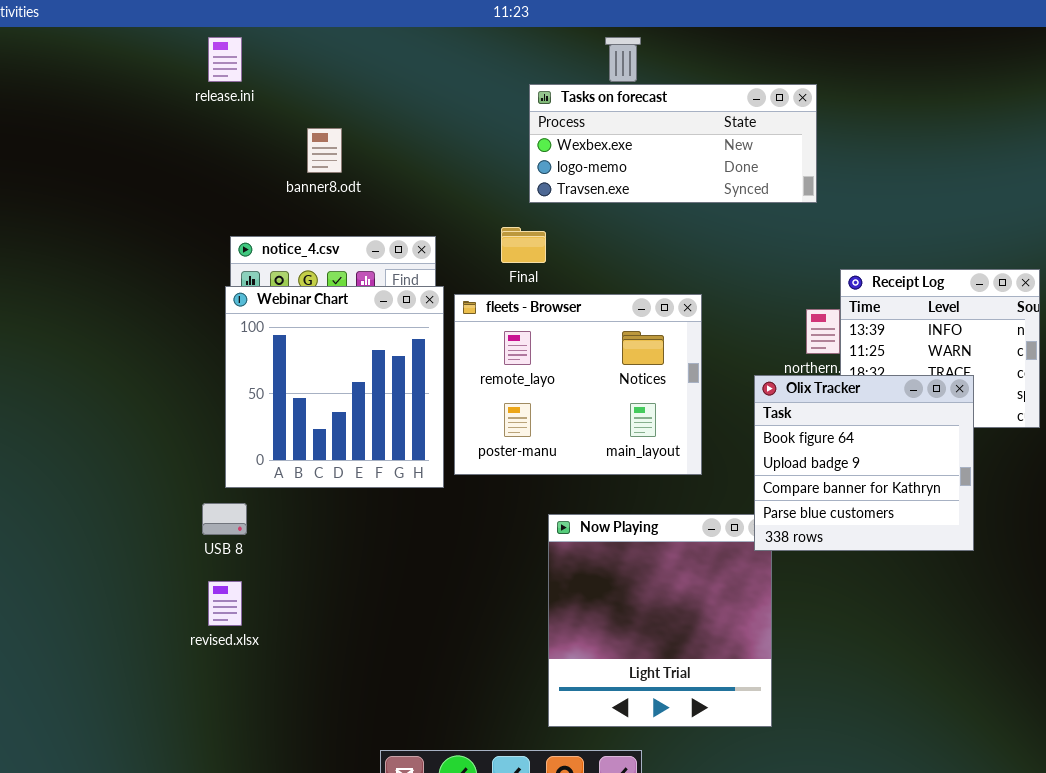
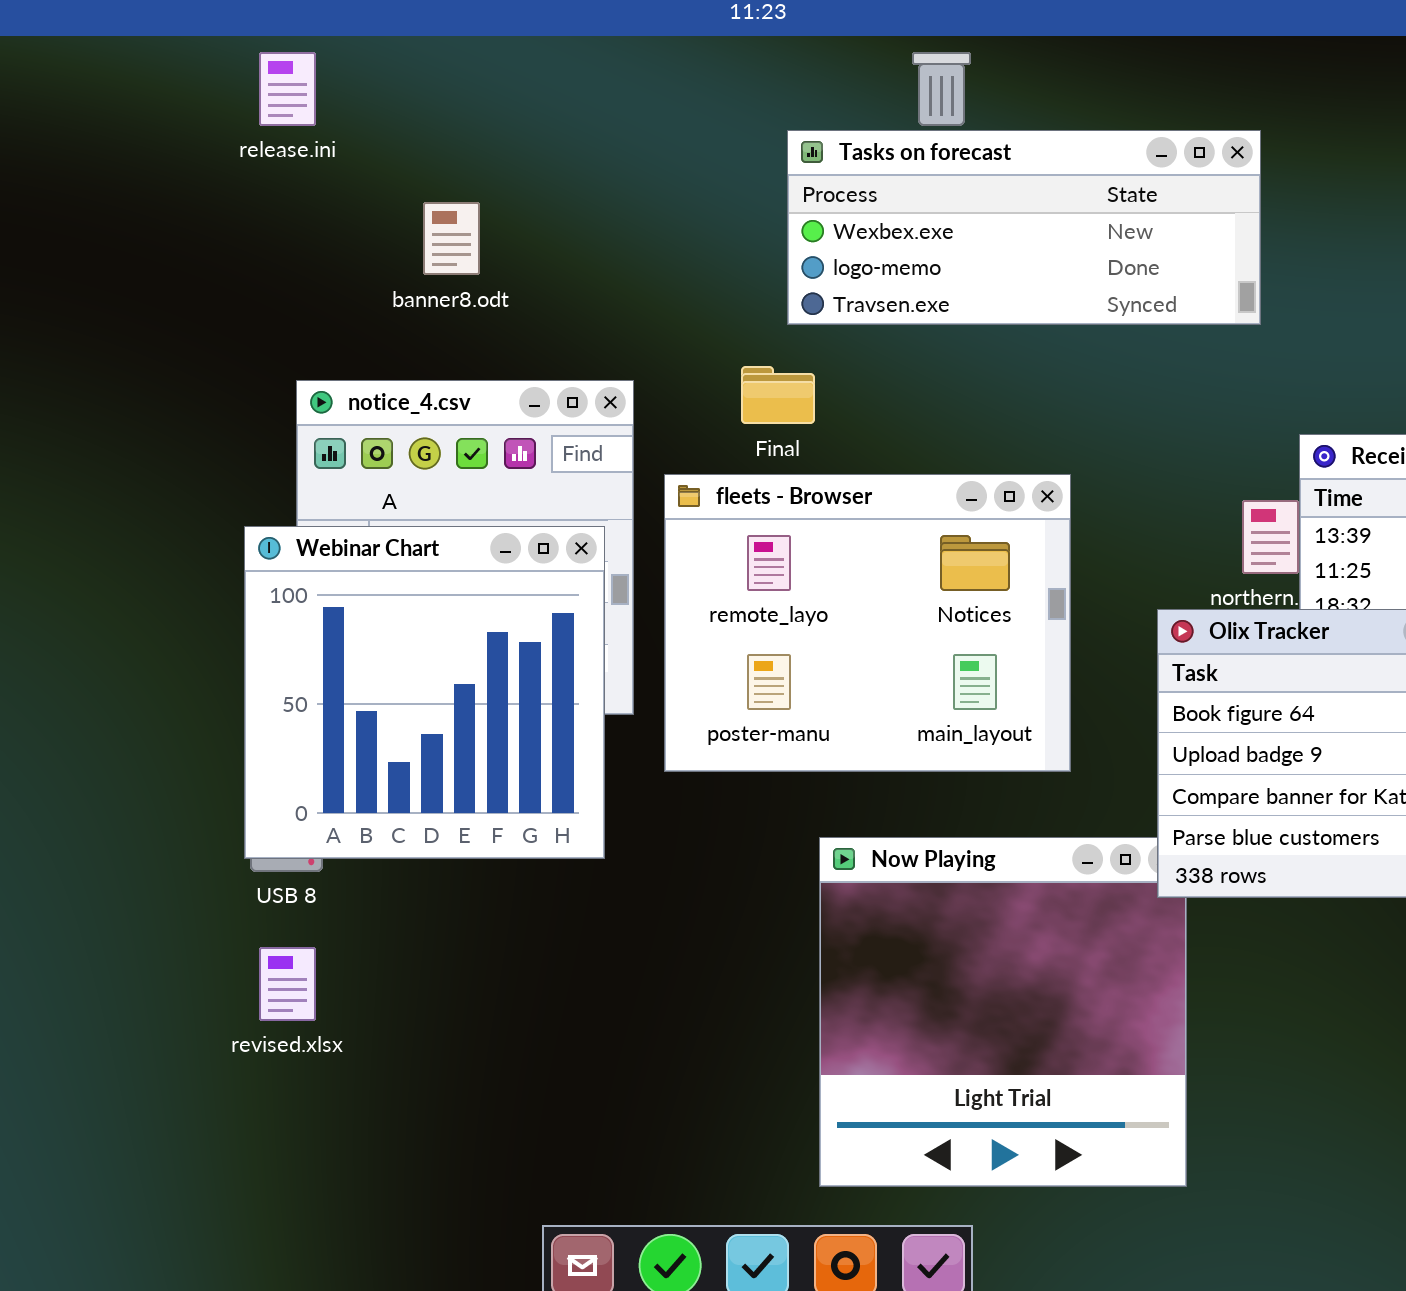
Webinar Chart: [225,286,444,488] -> [244,526,605,859], moved

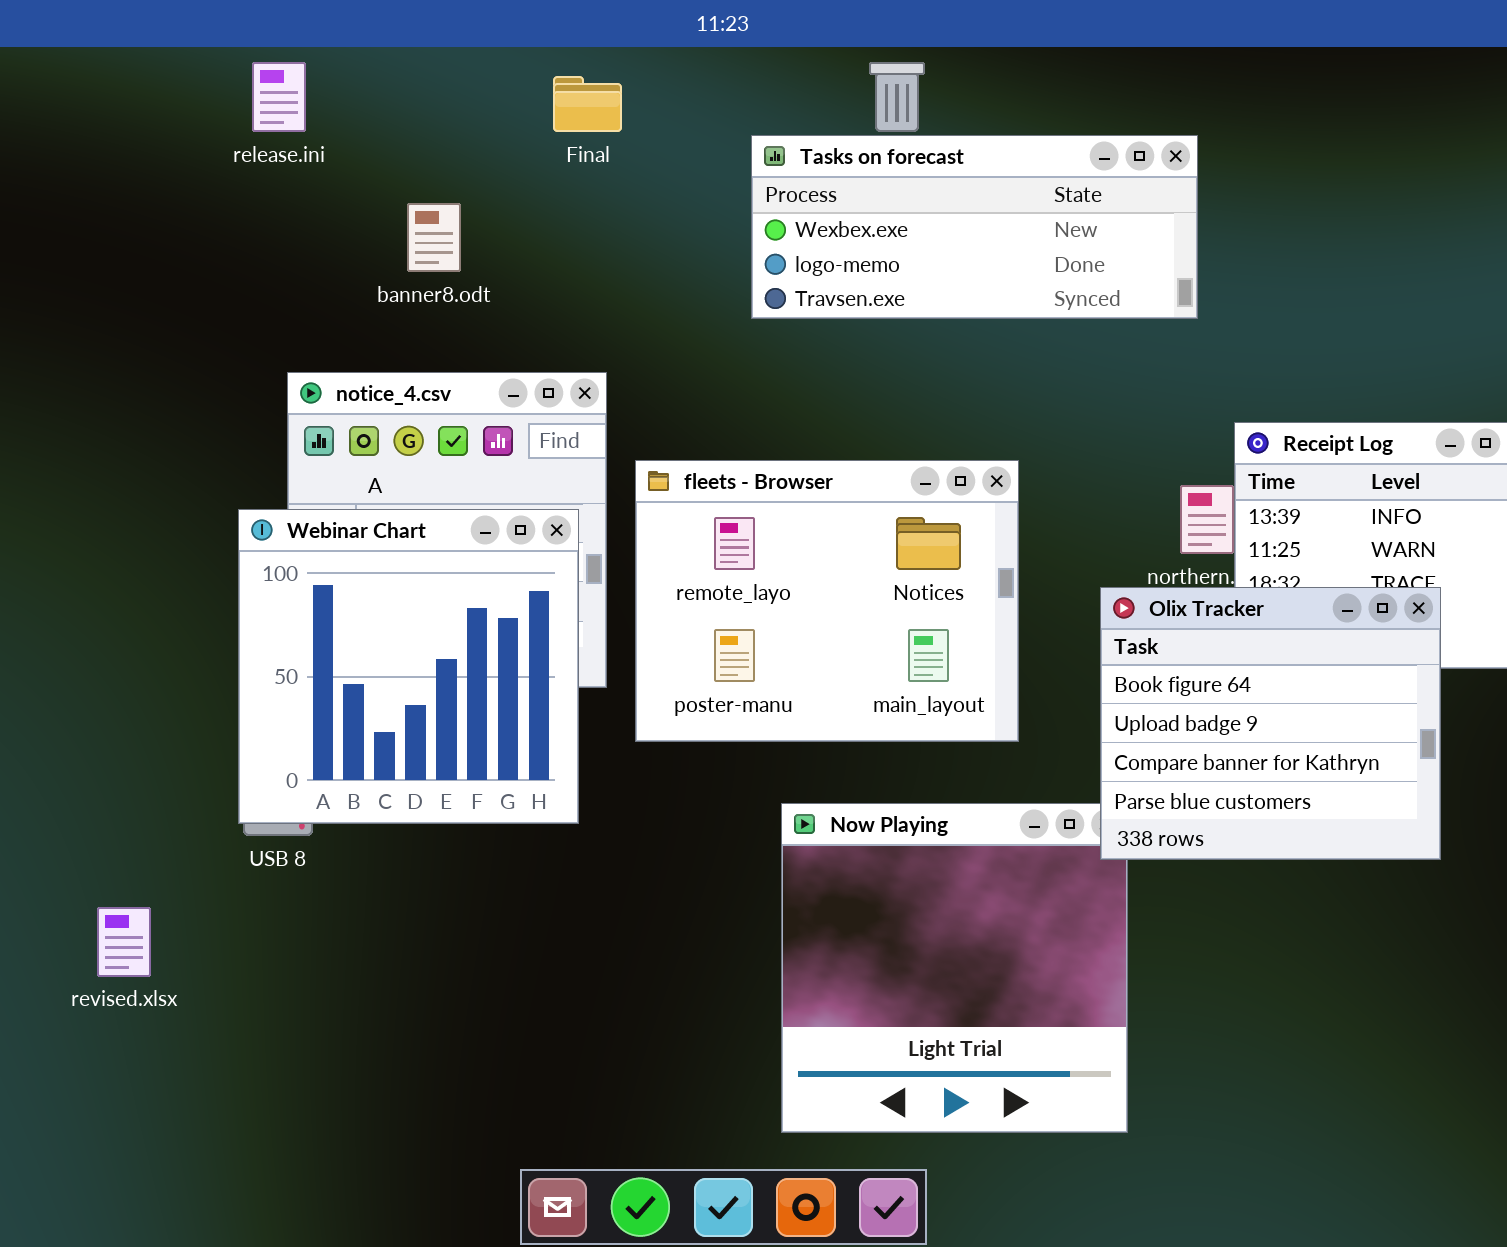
Final: [741,366,815,424] -> [553,76,622,132], moved
revised.xlsx: [259,947,316,1021] -> [97,907,151,977], moved

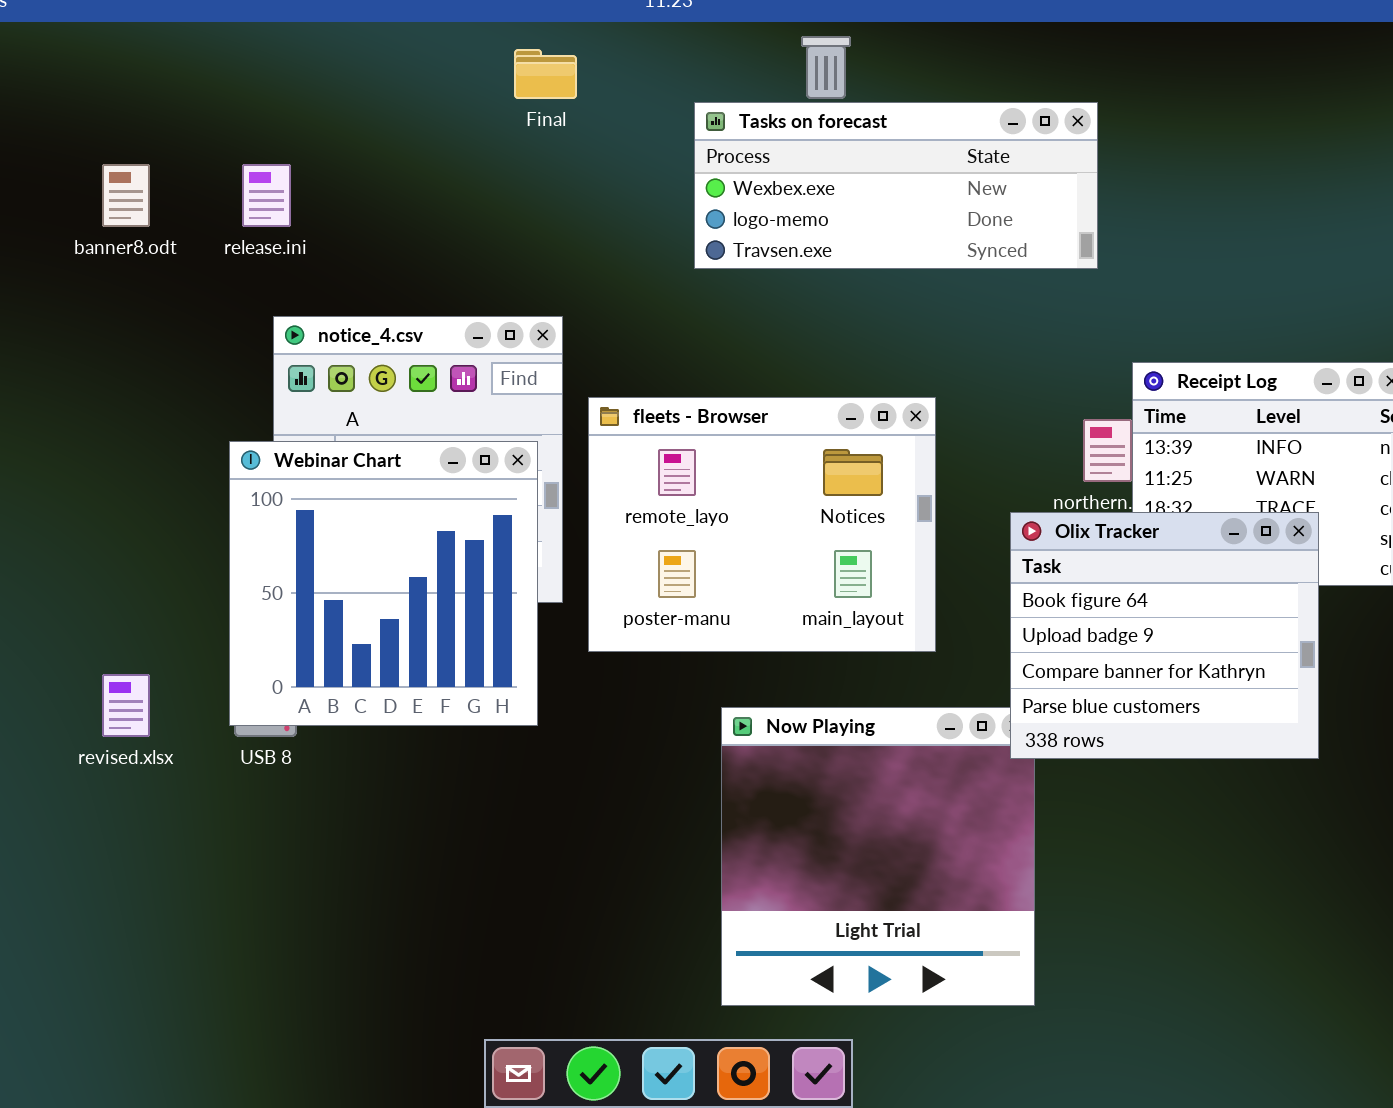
release.ini: [252,62,306,132] -> [242,164,291,227], moved
banner8.odt: [407,203,461,272] -> [102,164,150,227], moved
revised.xlsx: [97,907,151,977] -> [102,674,150,737], moved

